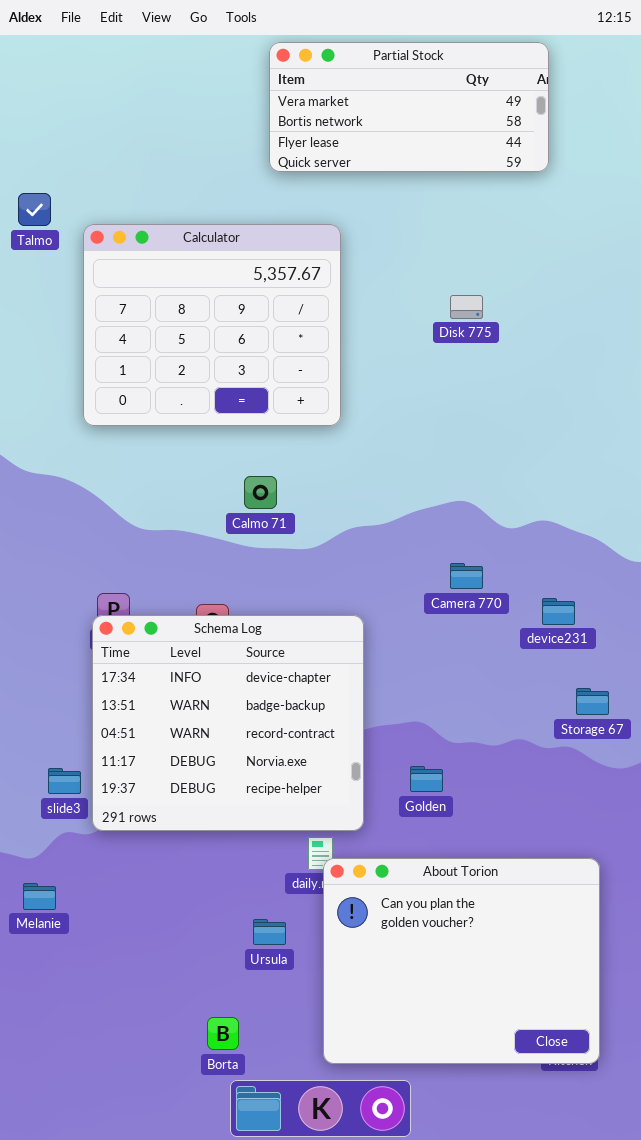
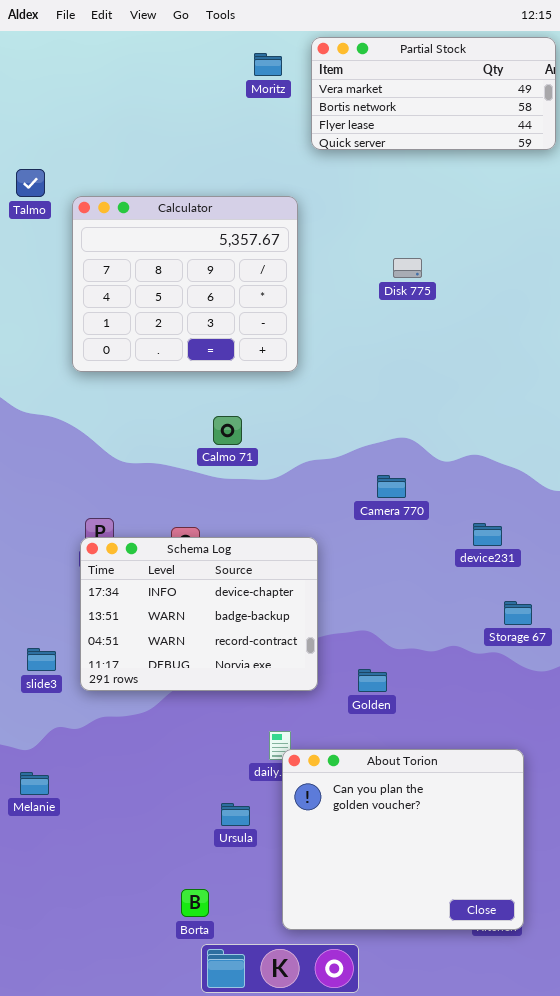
Partial Stock: [269,42,549,172] -> [311,37,556,150], moved
Camera 770: [450,563,483,589] -> [377,475,406,498], moved
Schema Log: [92,615,364,831] -> [80,537,318,691], resized
slide3: [48,768,81,794] -> [27,648,56,671], moved

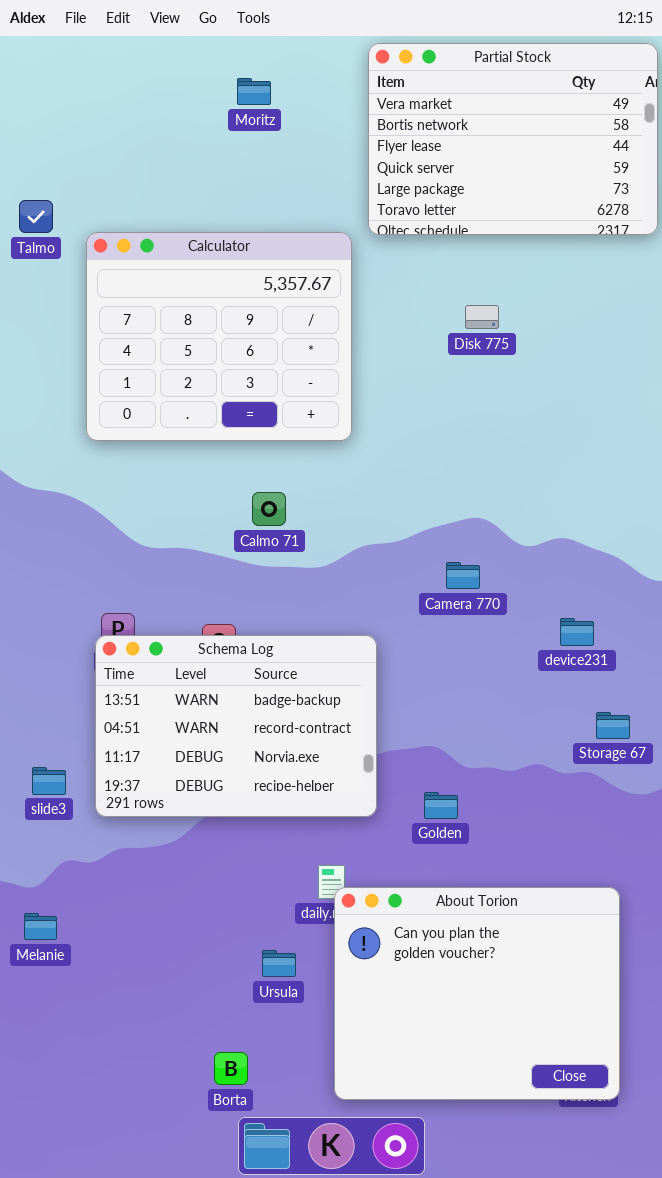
Partial Stock: [311,37,556,150] -> [368,43,658,235], resized
Moritz: [254,53,282,76] -> [237,78,271,105], moved
Schema Log: [80,537,318,691] -> [95,635,377,817], scrolled down 1 row

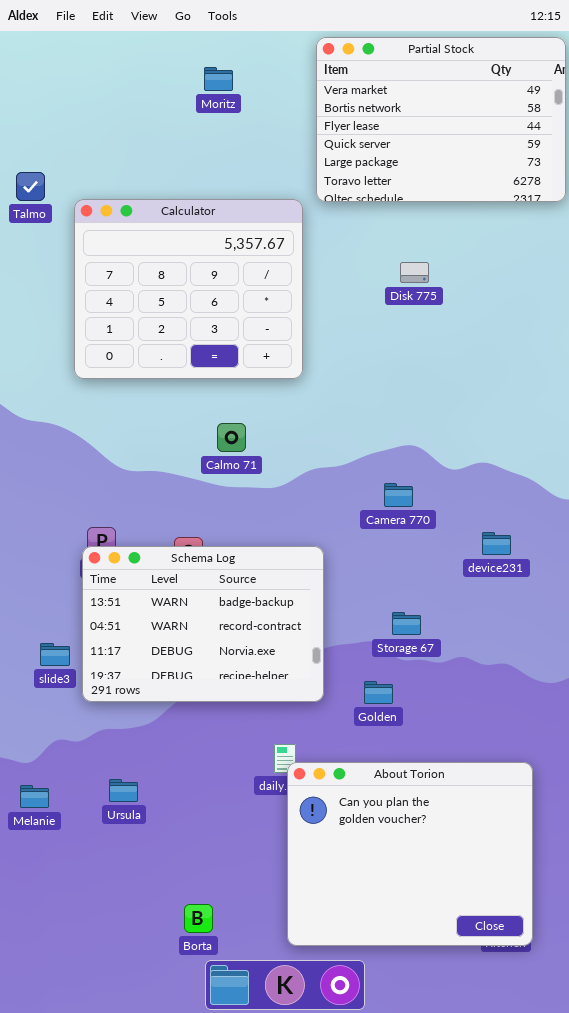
Storage 67: [596,712,630,739] -> [392,612,421,635], moved
slide3: [32,767,66,795] -> [40,643,70,666], moved
Ursula: [262,950,296,977] -> [109,779,138,802], moved

